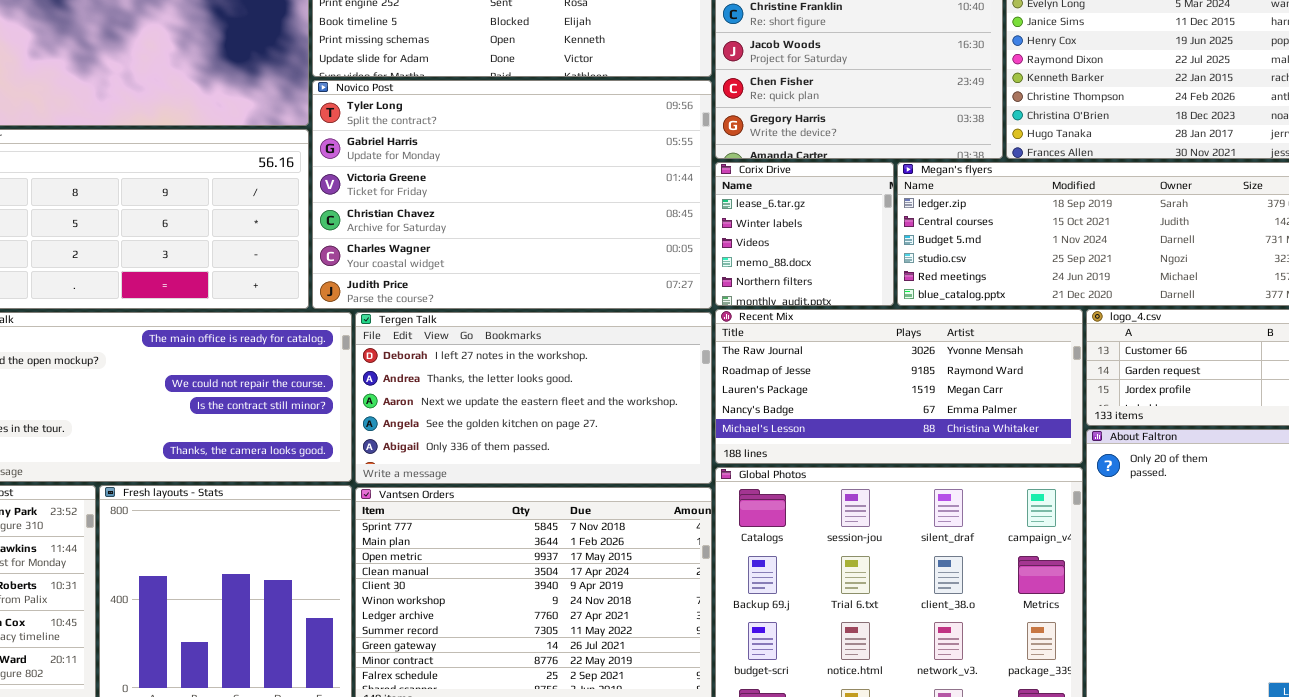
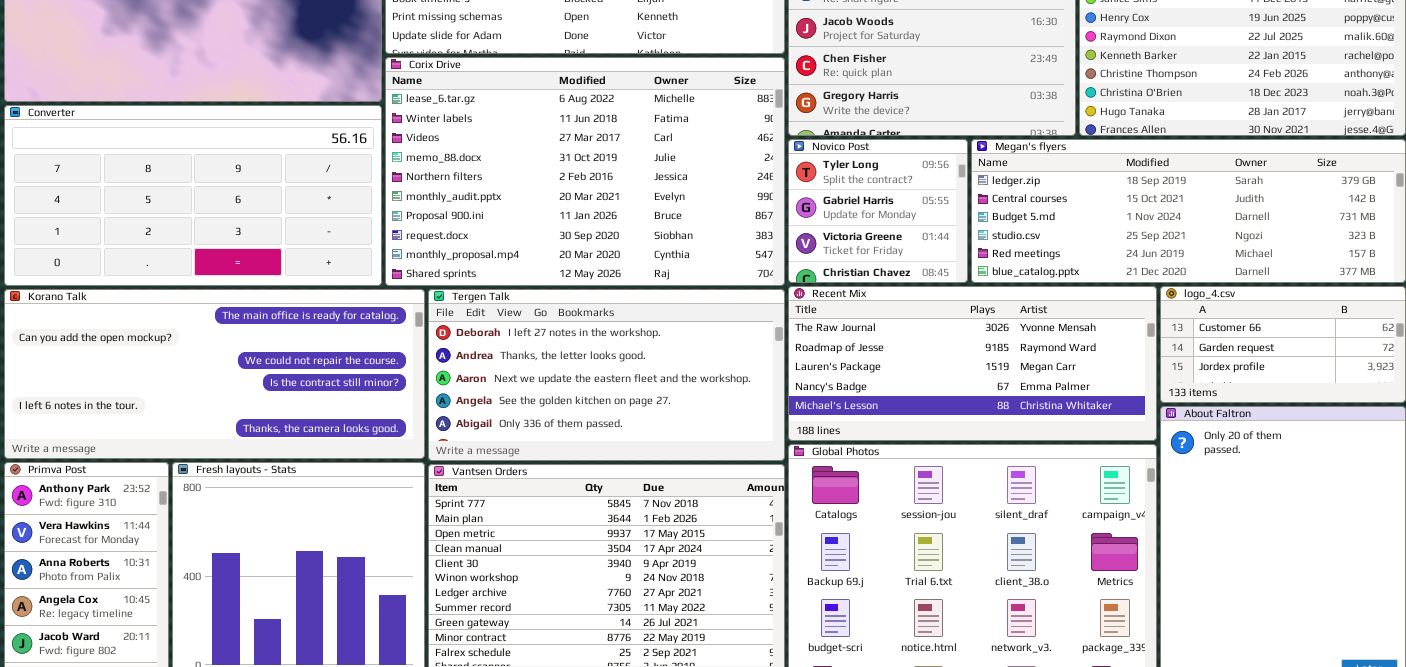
Novico Post: [312,80,712,309] -> [788,139,968,283], moved, resized
Corix Drive: [715,162,894,306] -> [385,57,785,286], moved, resized

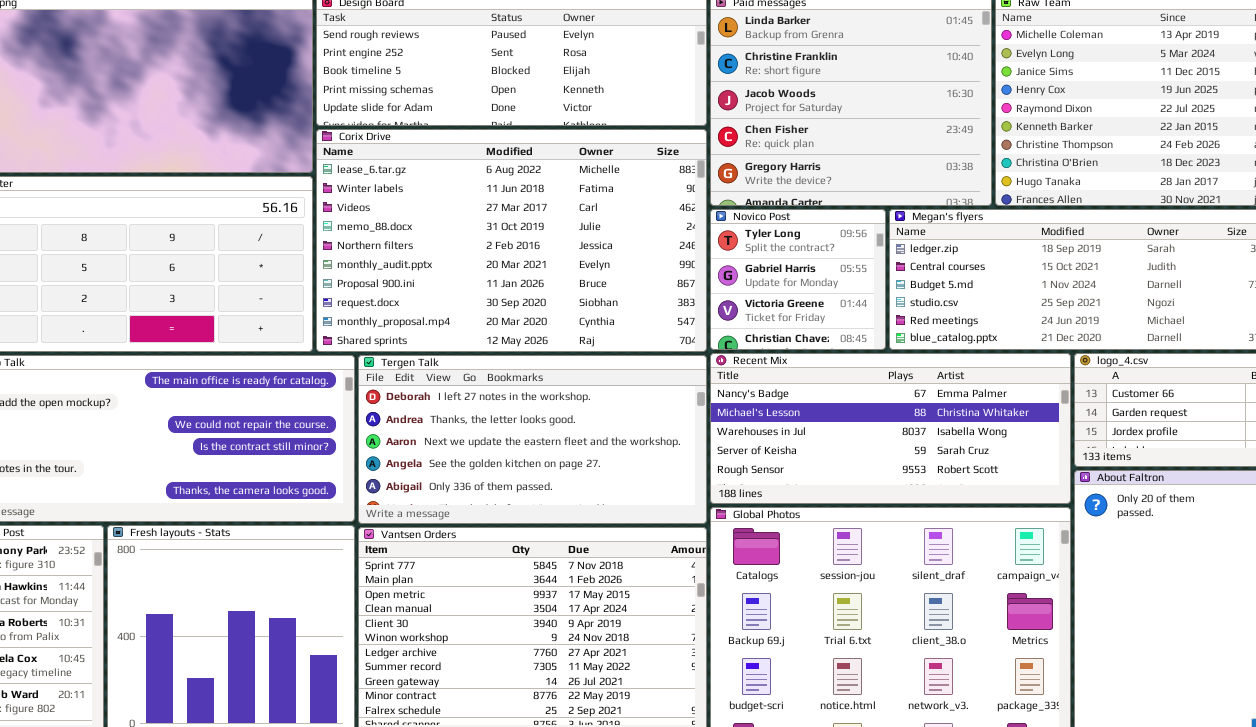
Recent Mix: [788,286,1157,441] -> [710,353,1071,504], scrolled down 3 rows

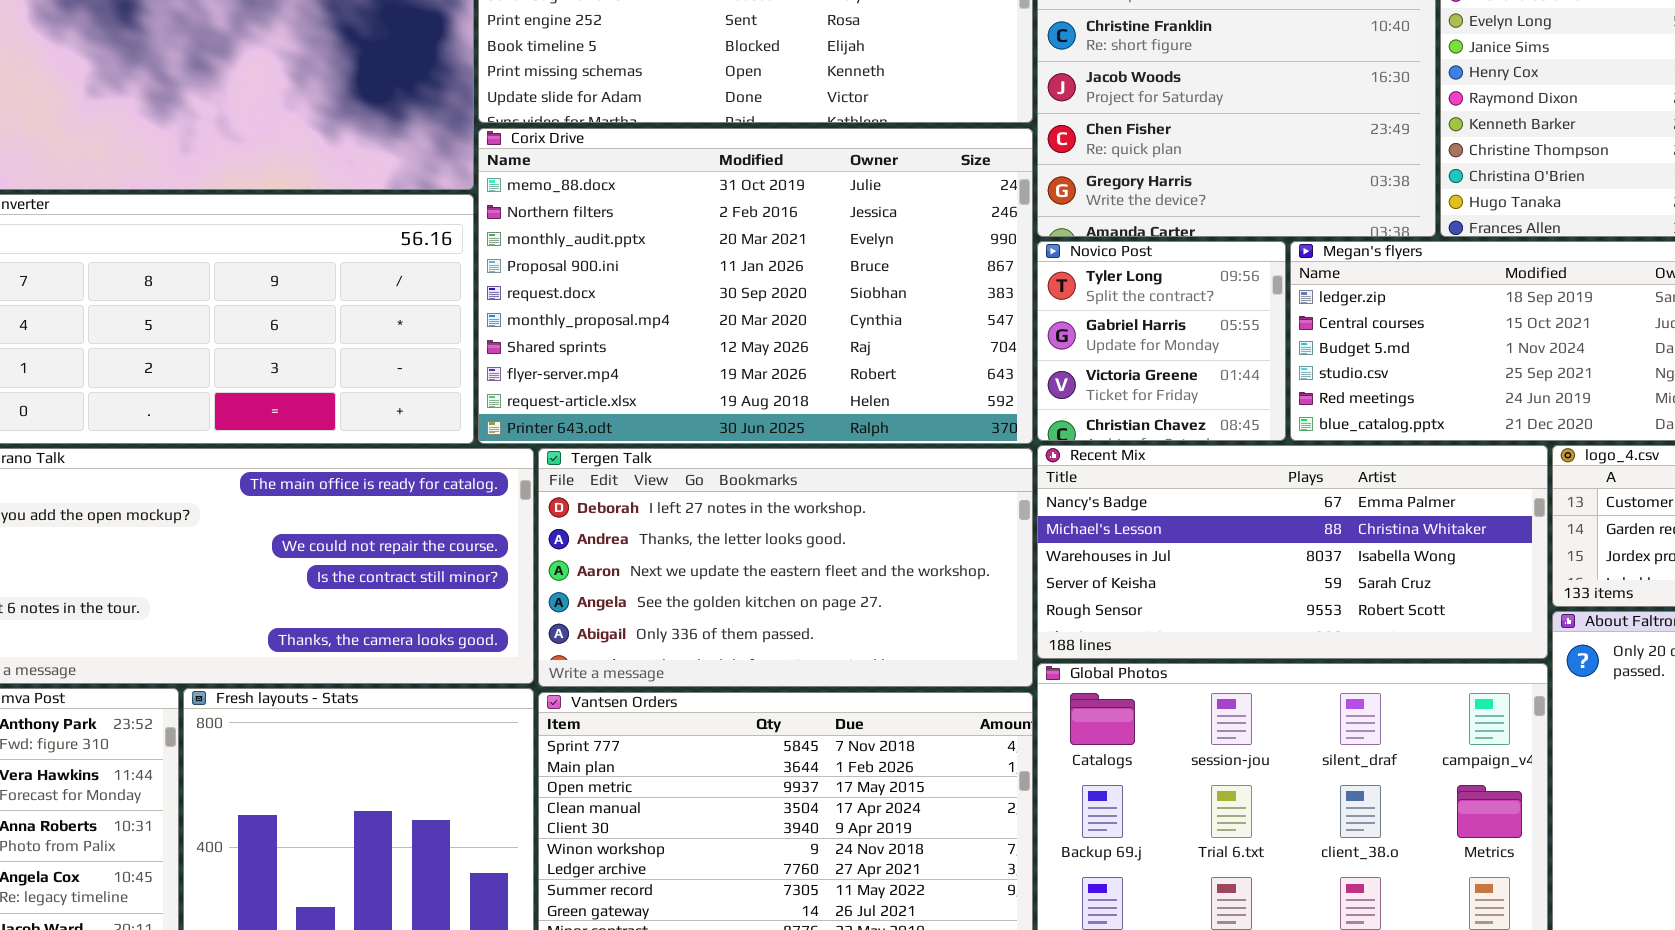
Corix Drive: [316,129,707,352] -> [478,128,1033,444], scrolled down 3 rows

